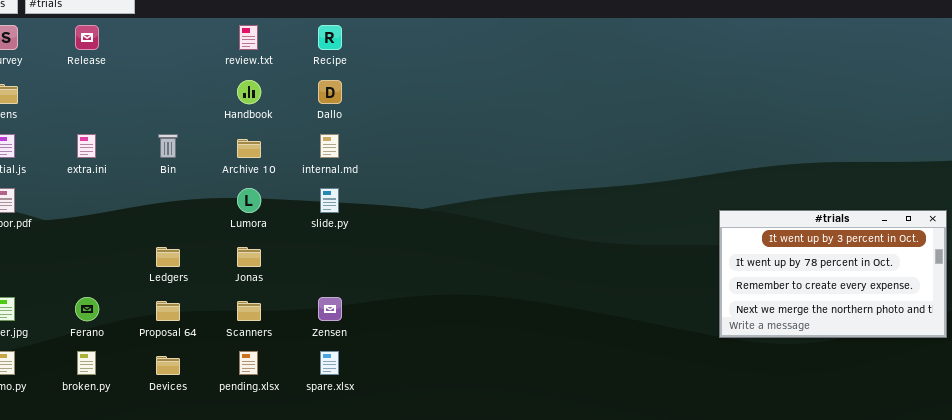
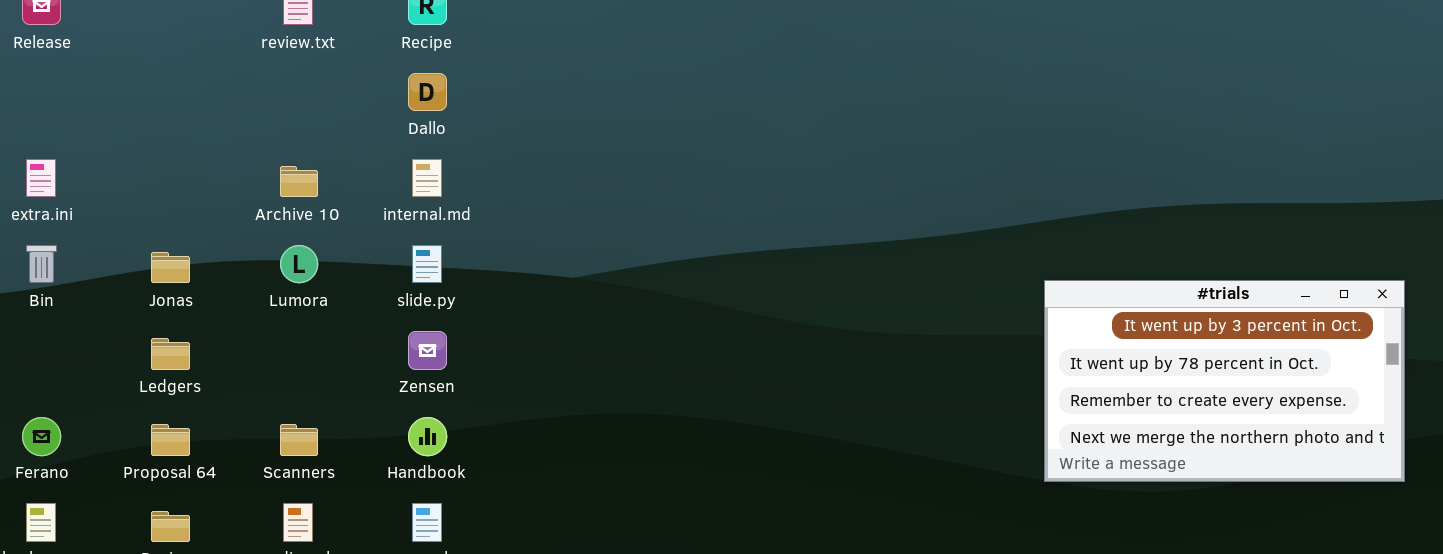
Handbook: [237,80,261,104] -> [408,417,447,456], moved
Bin: [158,134,178,158] -> [26,245,57,283], moved
Jonas: [237,247,261,267] -> [151,252,190,283], moved
Zensen: [318,297,342,321] -> [408,331,447,370], moved

